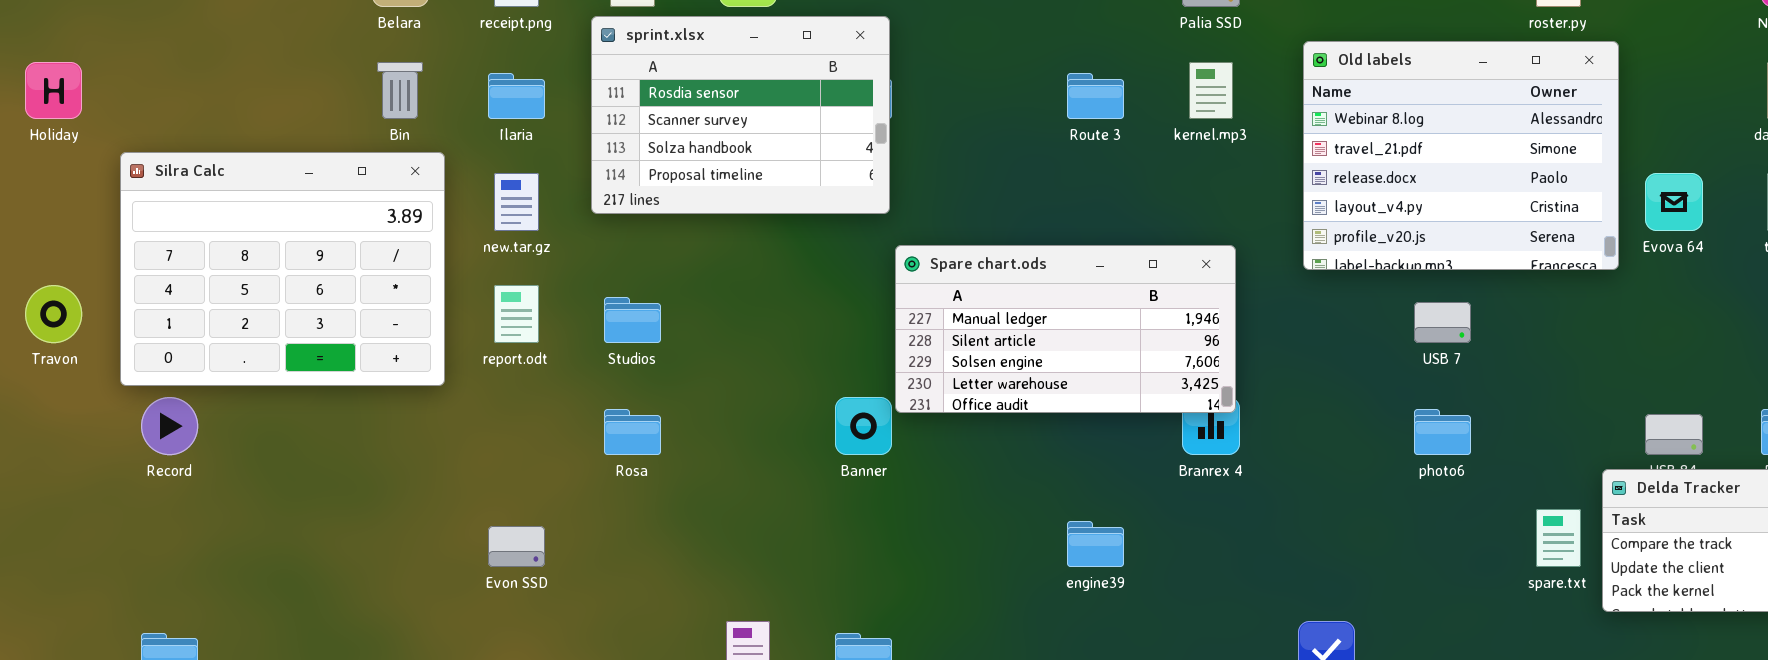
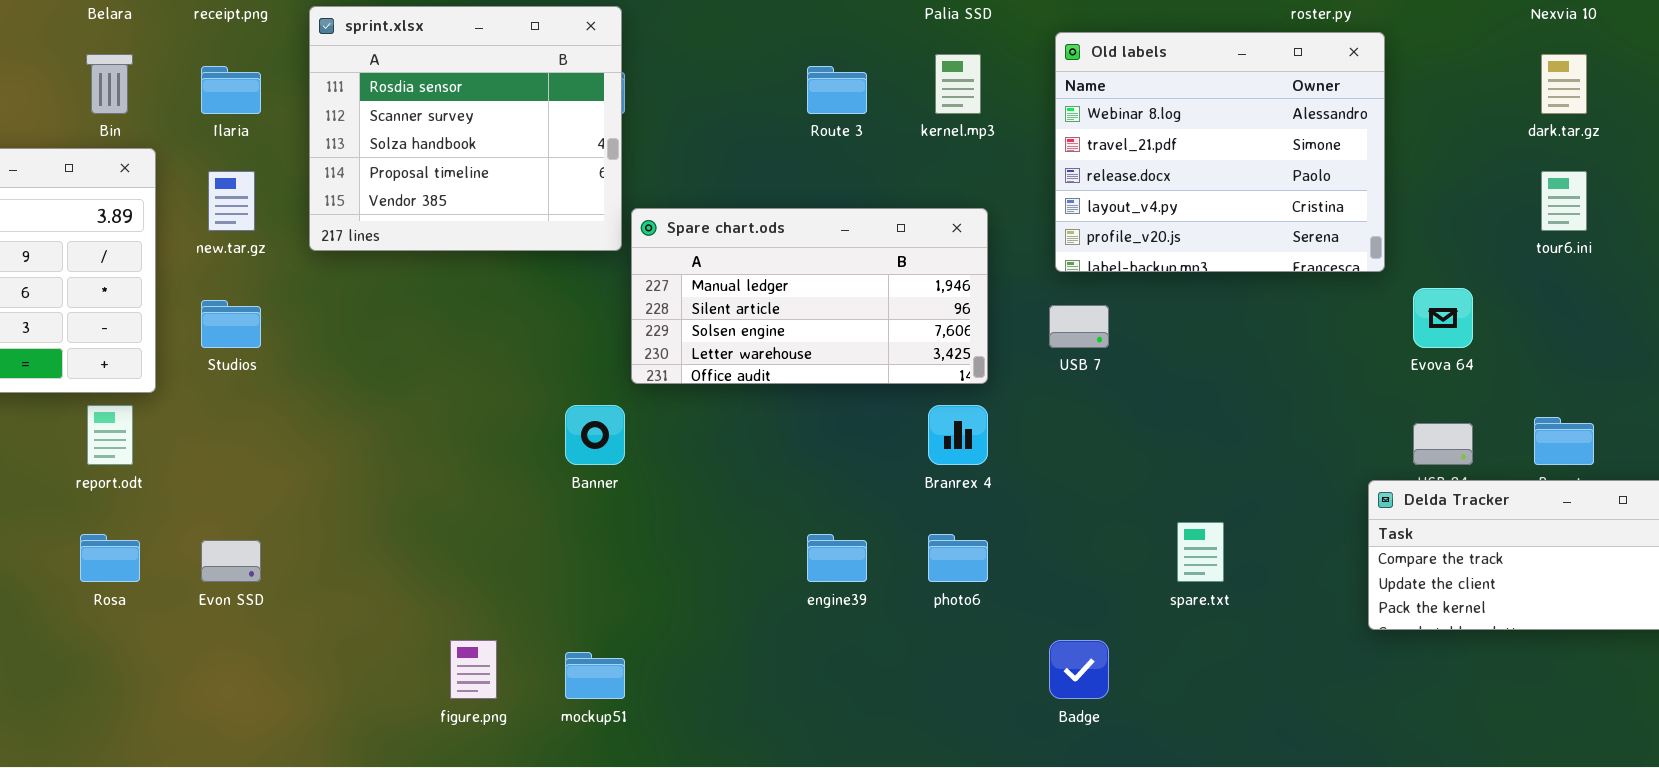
sprint.xlsx: [591,16,890,214] -> [309,6,622,251], resized
Evova 64: [1645,173,1703,231] -> [1413,288,1473,348], moved
Spare chart.ods: [895,245,1236,413] -> [631,208,988,384], moved
report.odt: [494,285,539,343] -> [87,405,133,465], moved
Studios: [604,297,661,343] -> [201,300,261,348], moved
USB 7: [1414,302,1471,343] -> [1049,305,1109,348], moved
Rosa: [604,409,661,455] -> [80,534,140,582], moved
photo6: [1414,409,1471,455] -> [928,534,988,582], moved
spare.txt: [1536,509,1581,567] -> [1177,522,1224,582], moved

